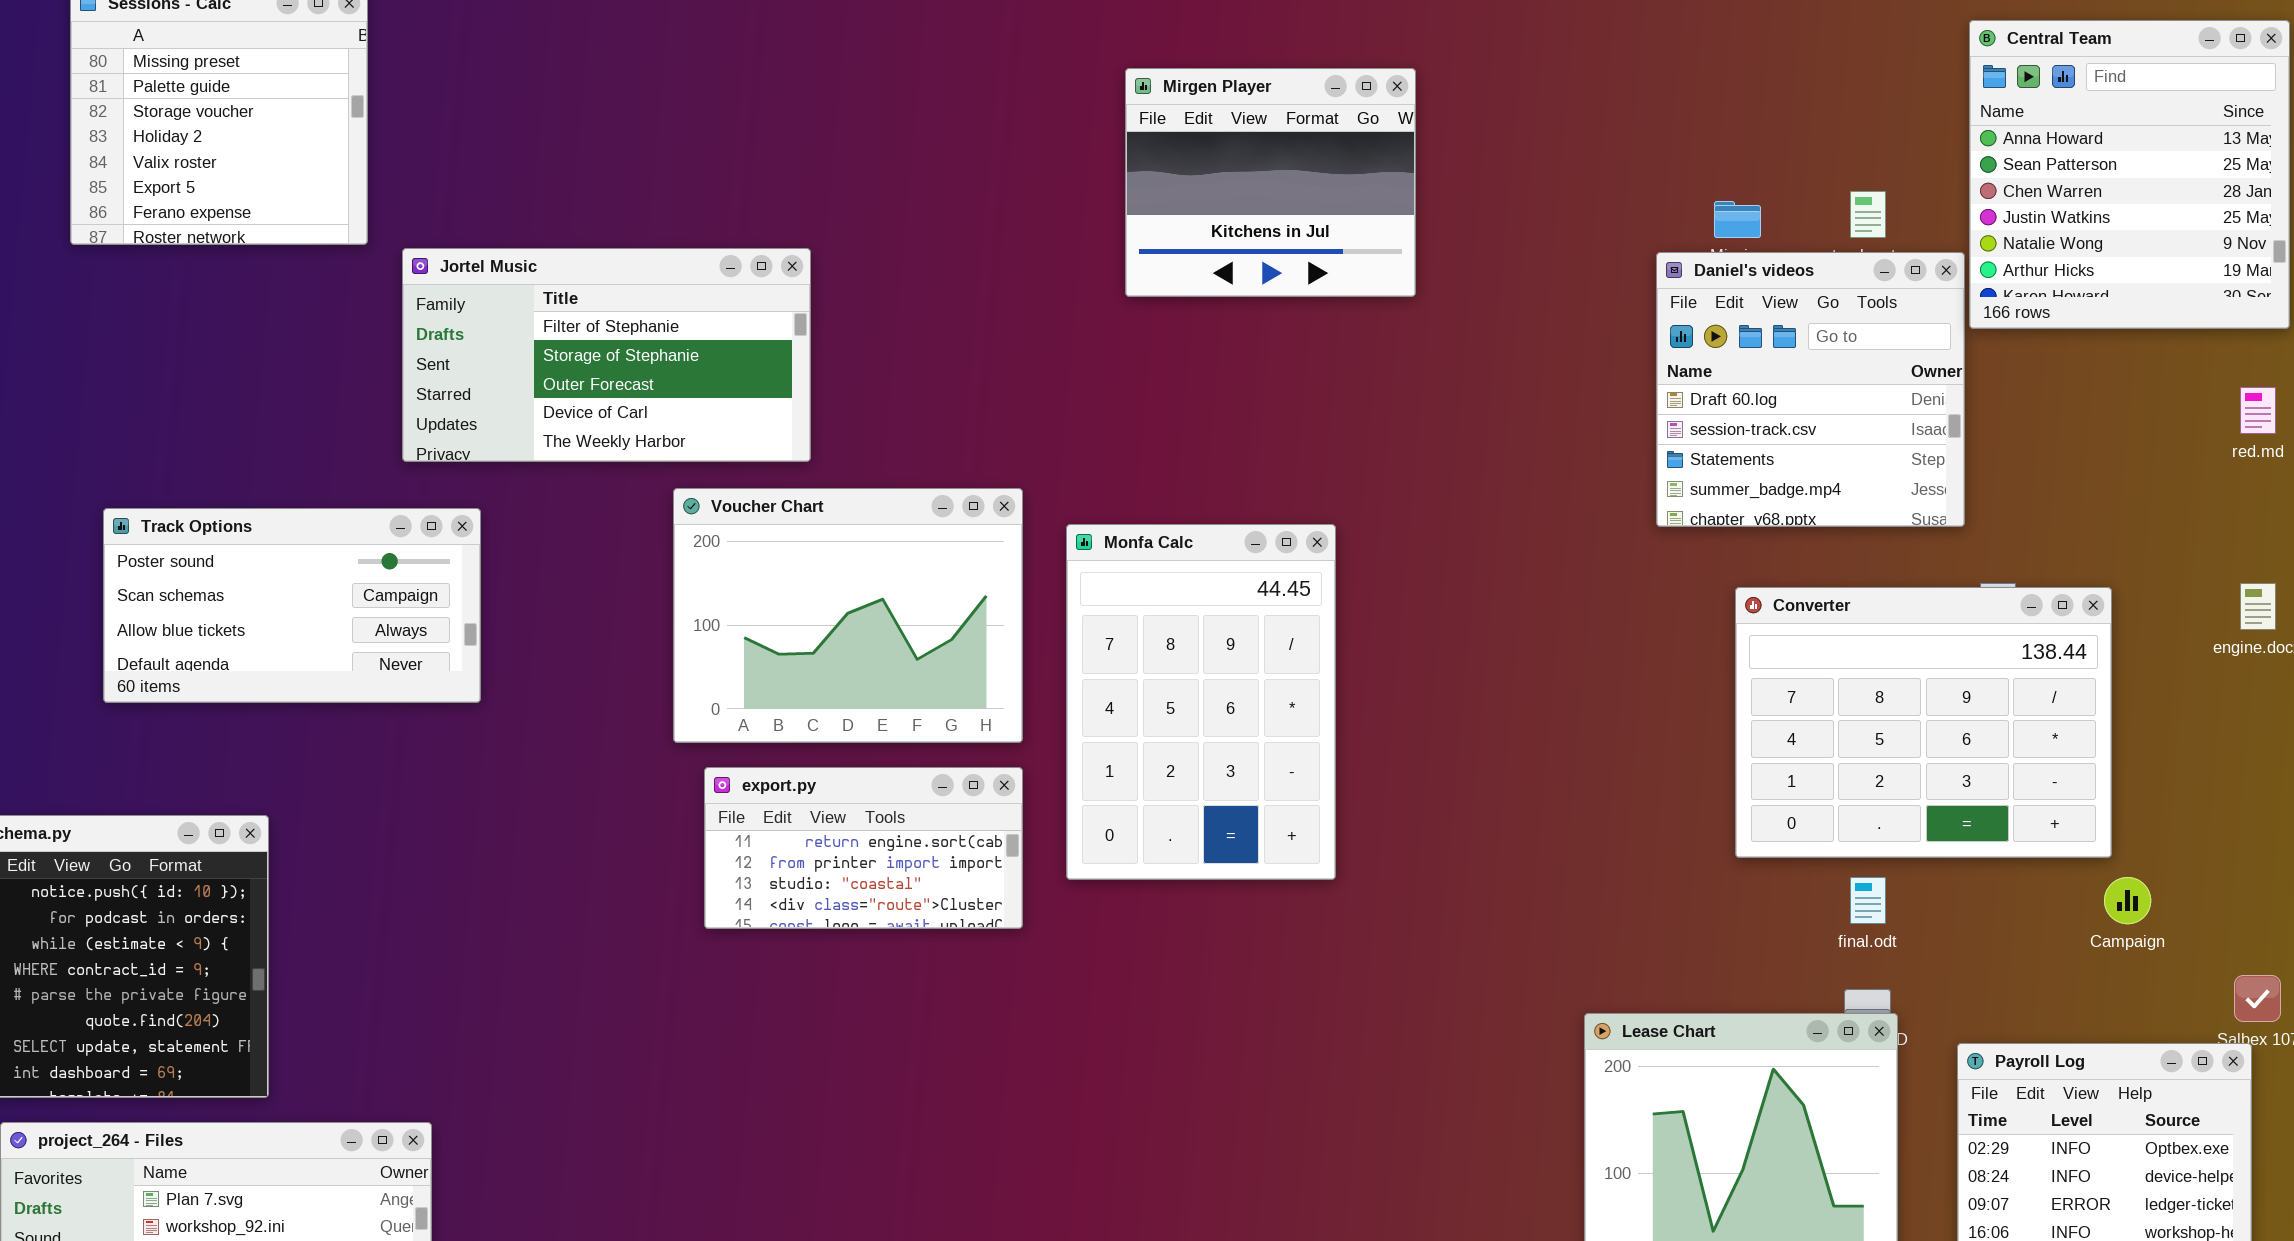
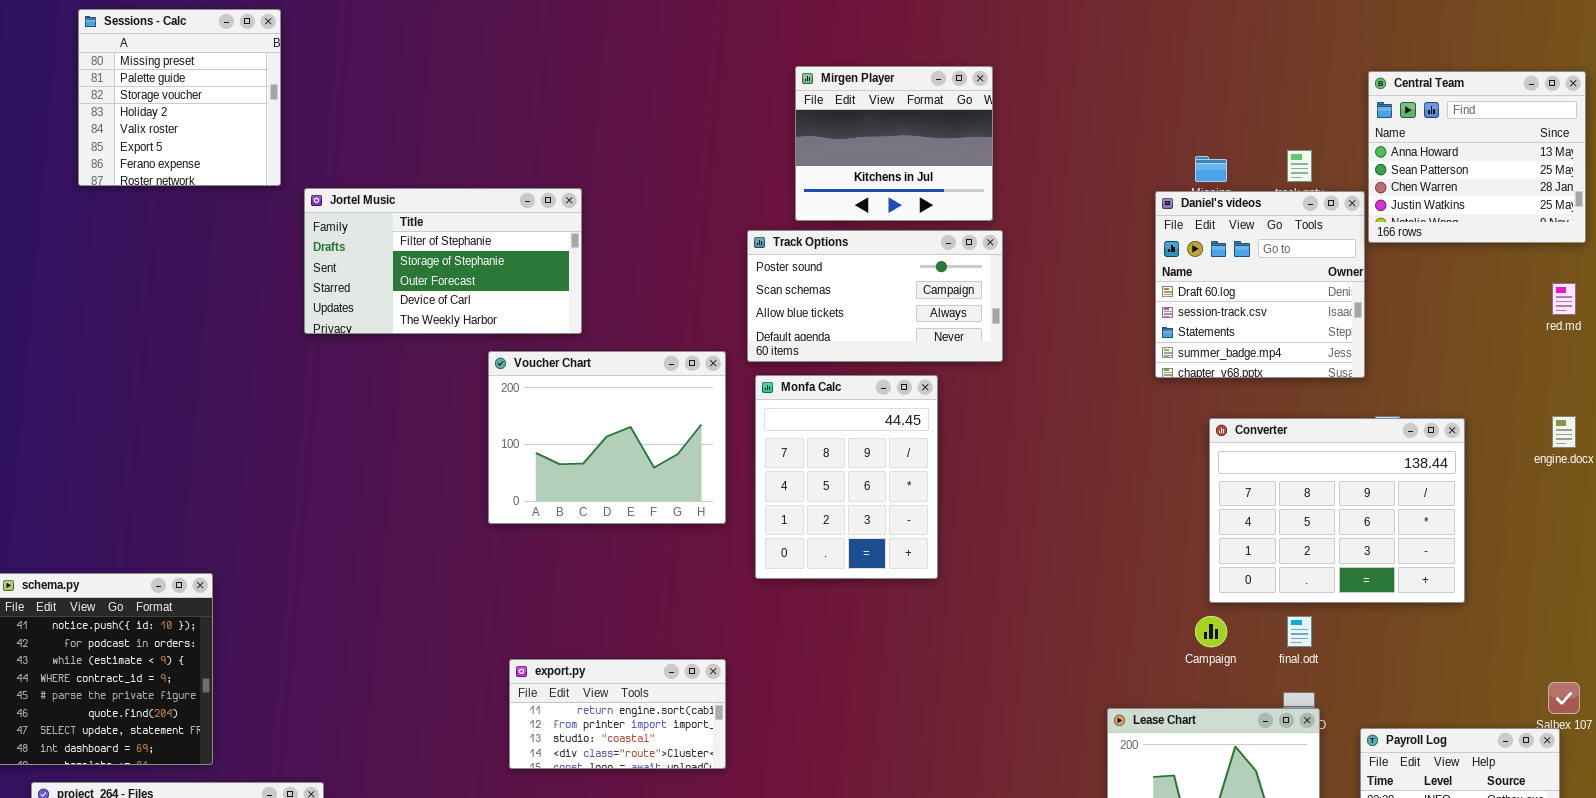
Central Team: [1969,20,2290,329] -> [1368,71,1586,243], resized
Track Options: [103,508,481,703] -> [747,230,1003,362], moved
Monfa Calc: [1066,524,1336,880] -> [755,375,938,579], resized
export.py: [704,767,1023,929] -> [509,659,726,769], moved
Campaign: [2104,877,2151,924] -> [1195,616,1227,647], moved

